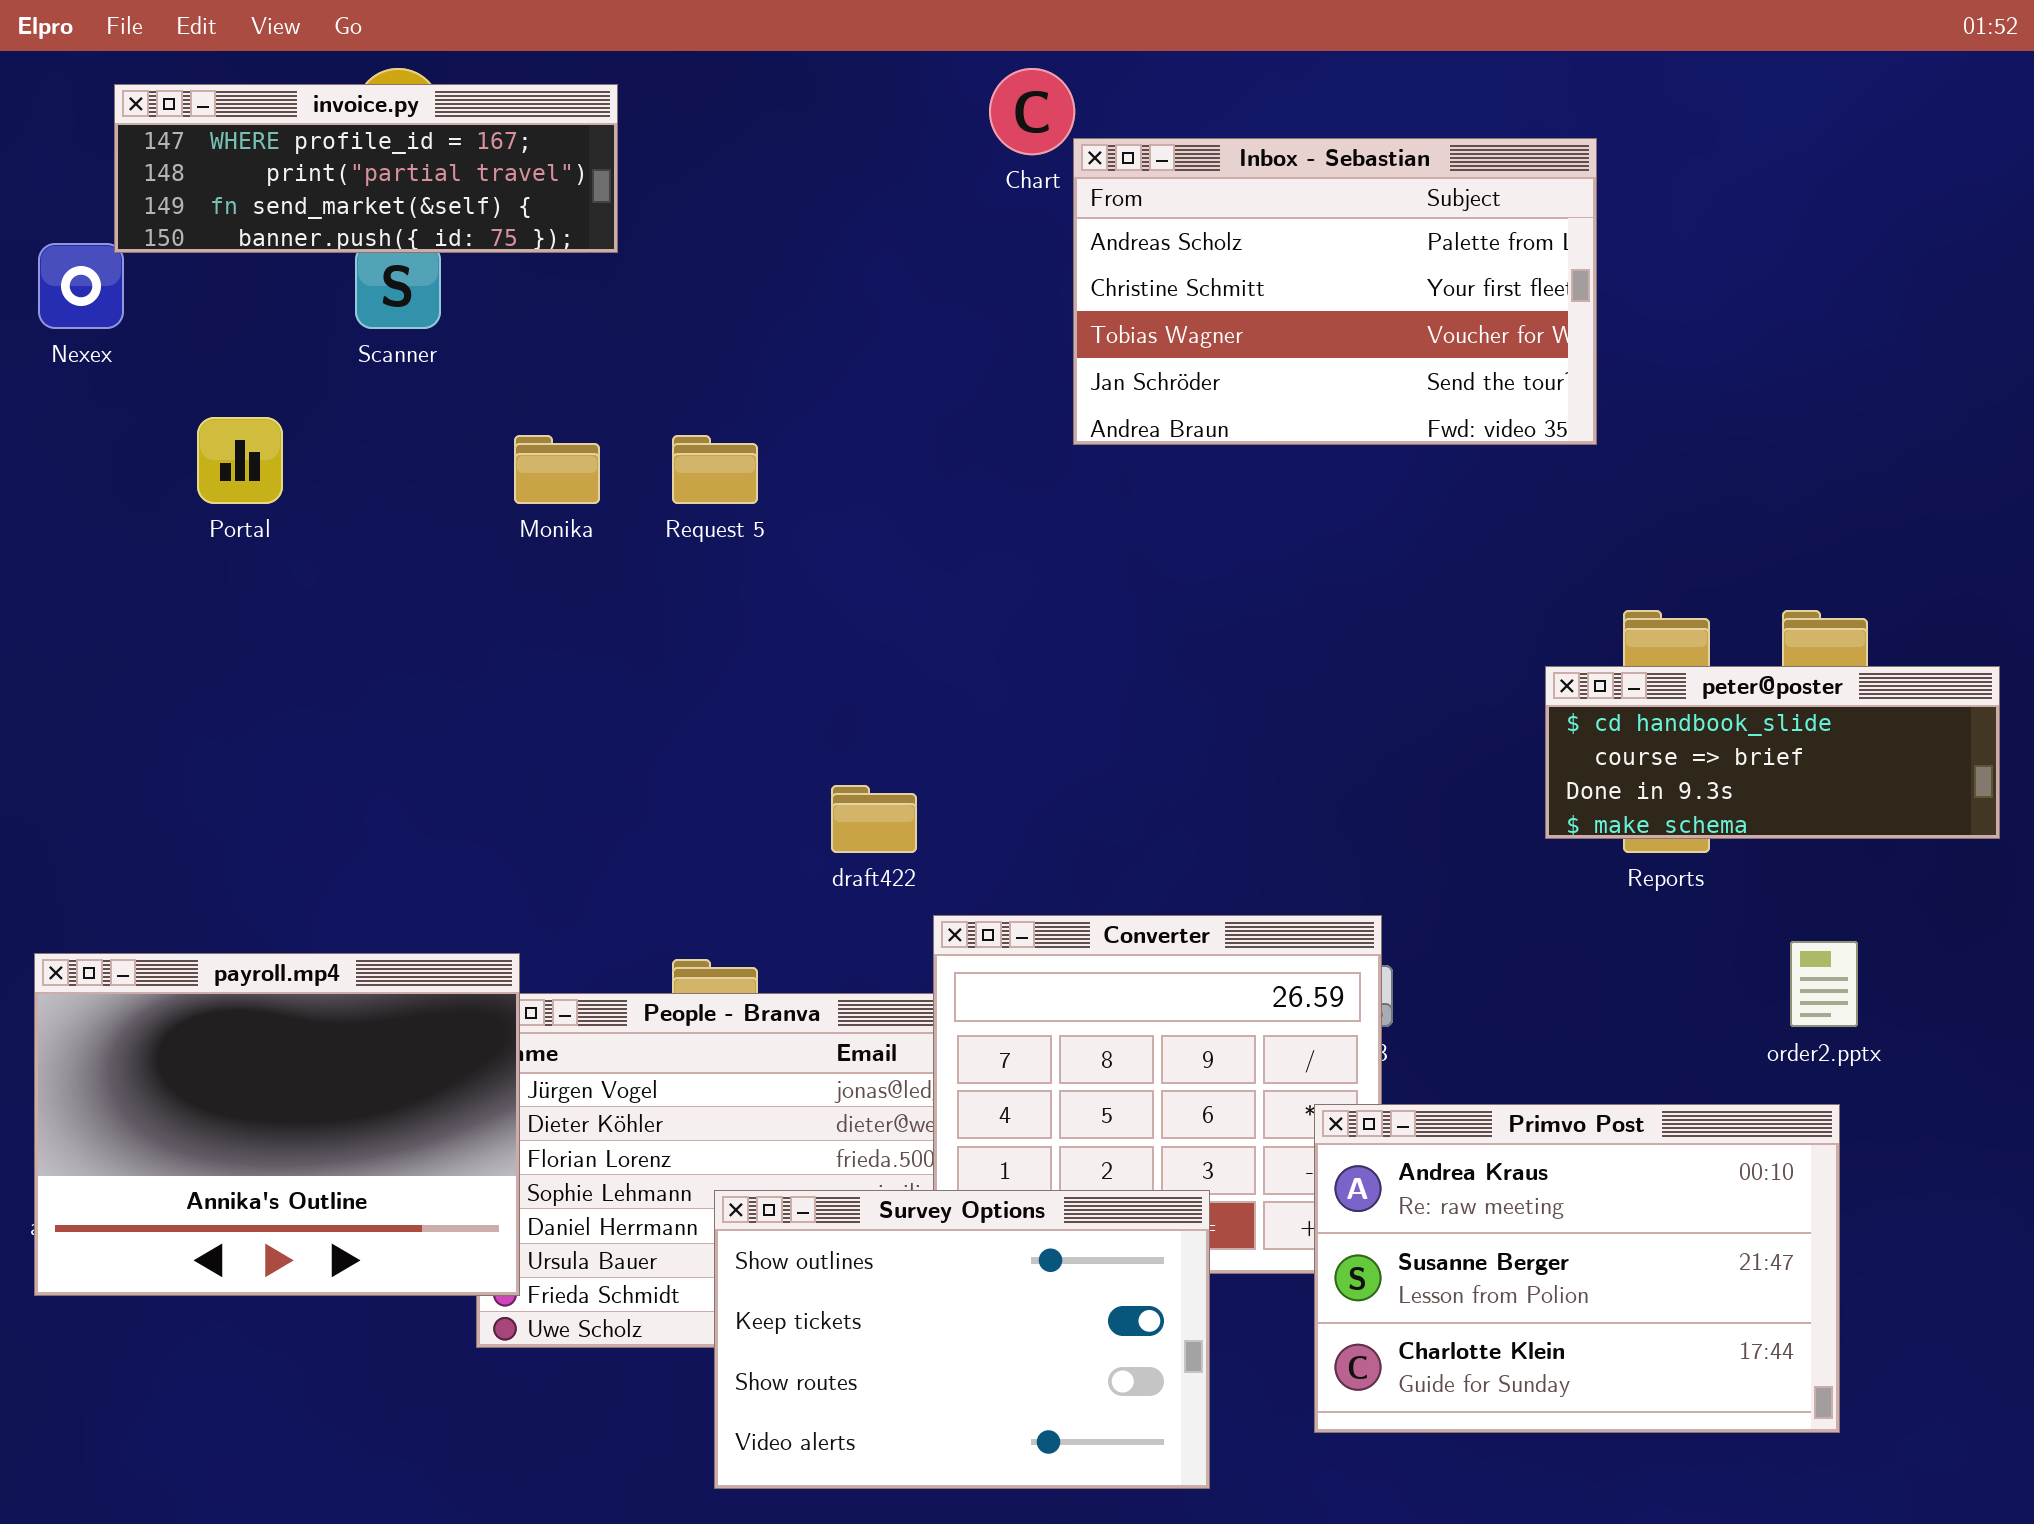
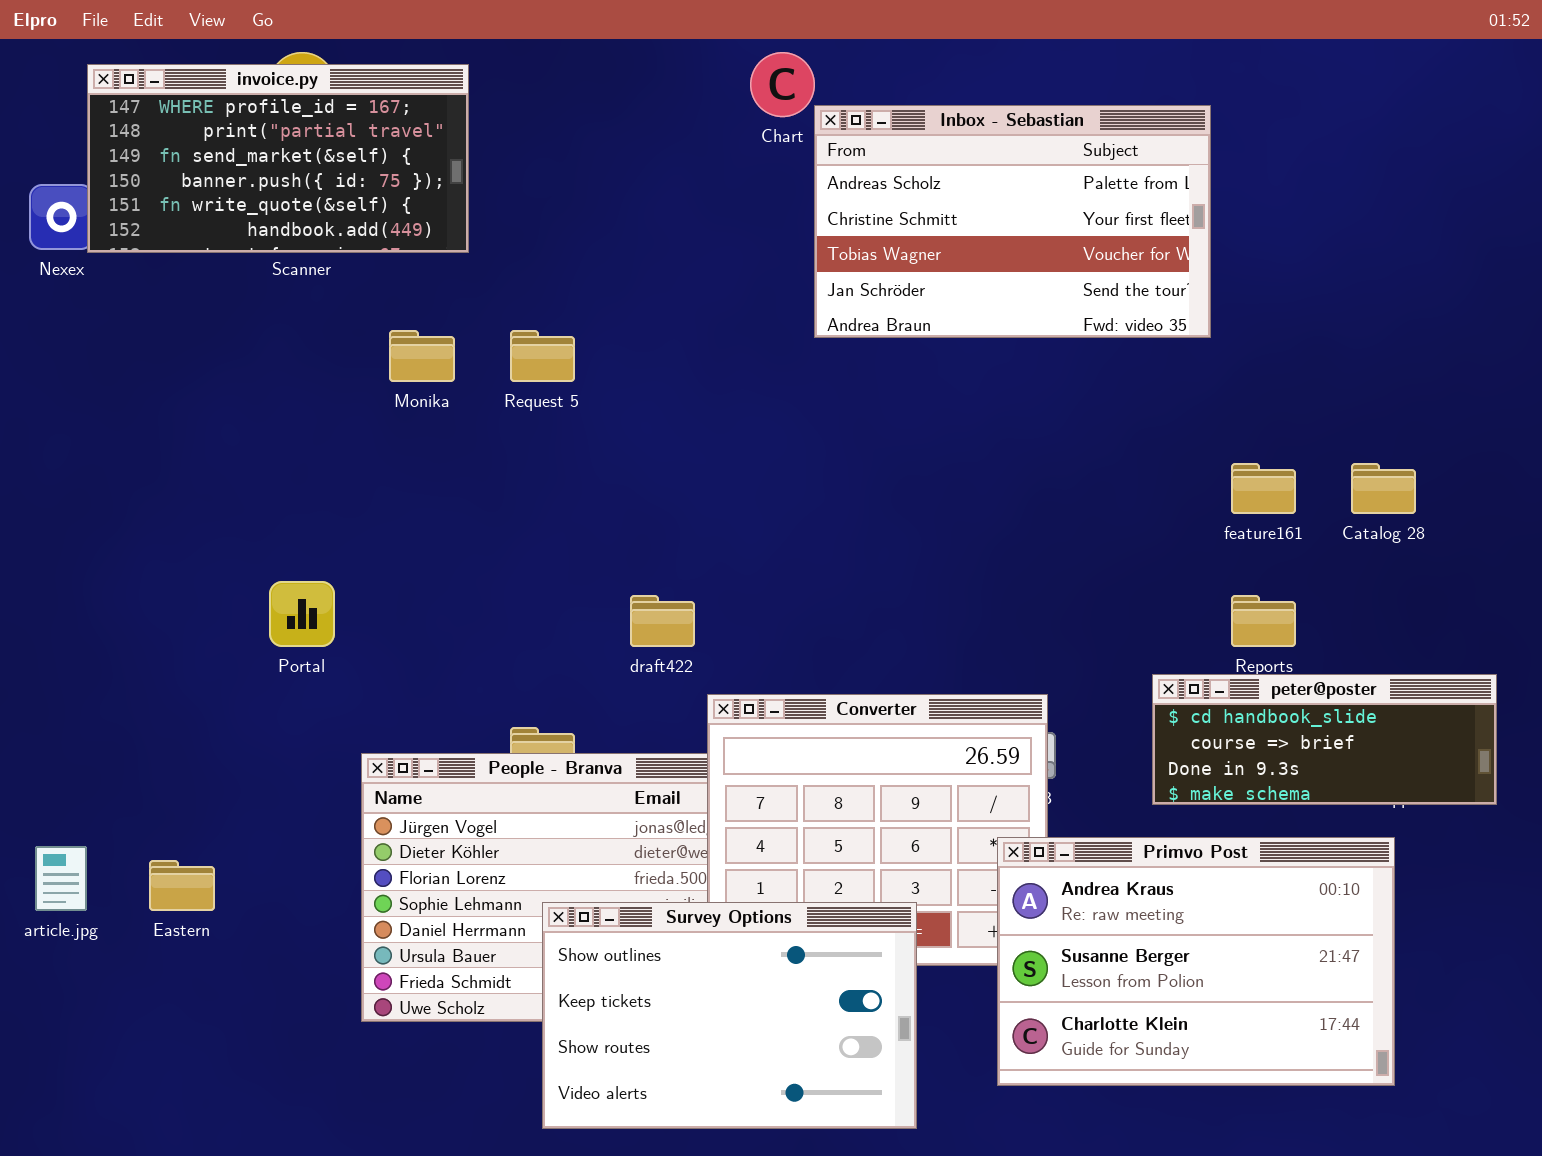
invoice.py: [114,84,618,253] -> [87,64,469,253], resized
Portal: [197,417,283,504] -> [269,581,335,647], moved
peter@poster: [1545,666,2000,839] -> [1152,674,1497,805], moved
payroll.mp4: [34,953,520,1296] -> none, closed

